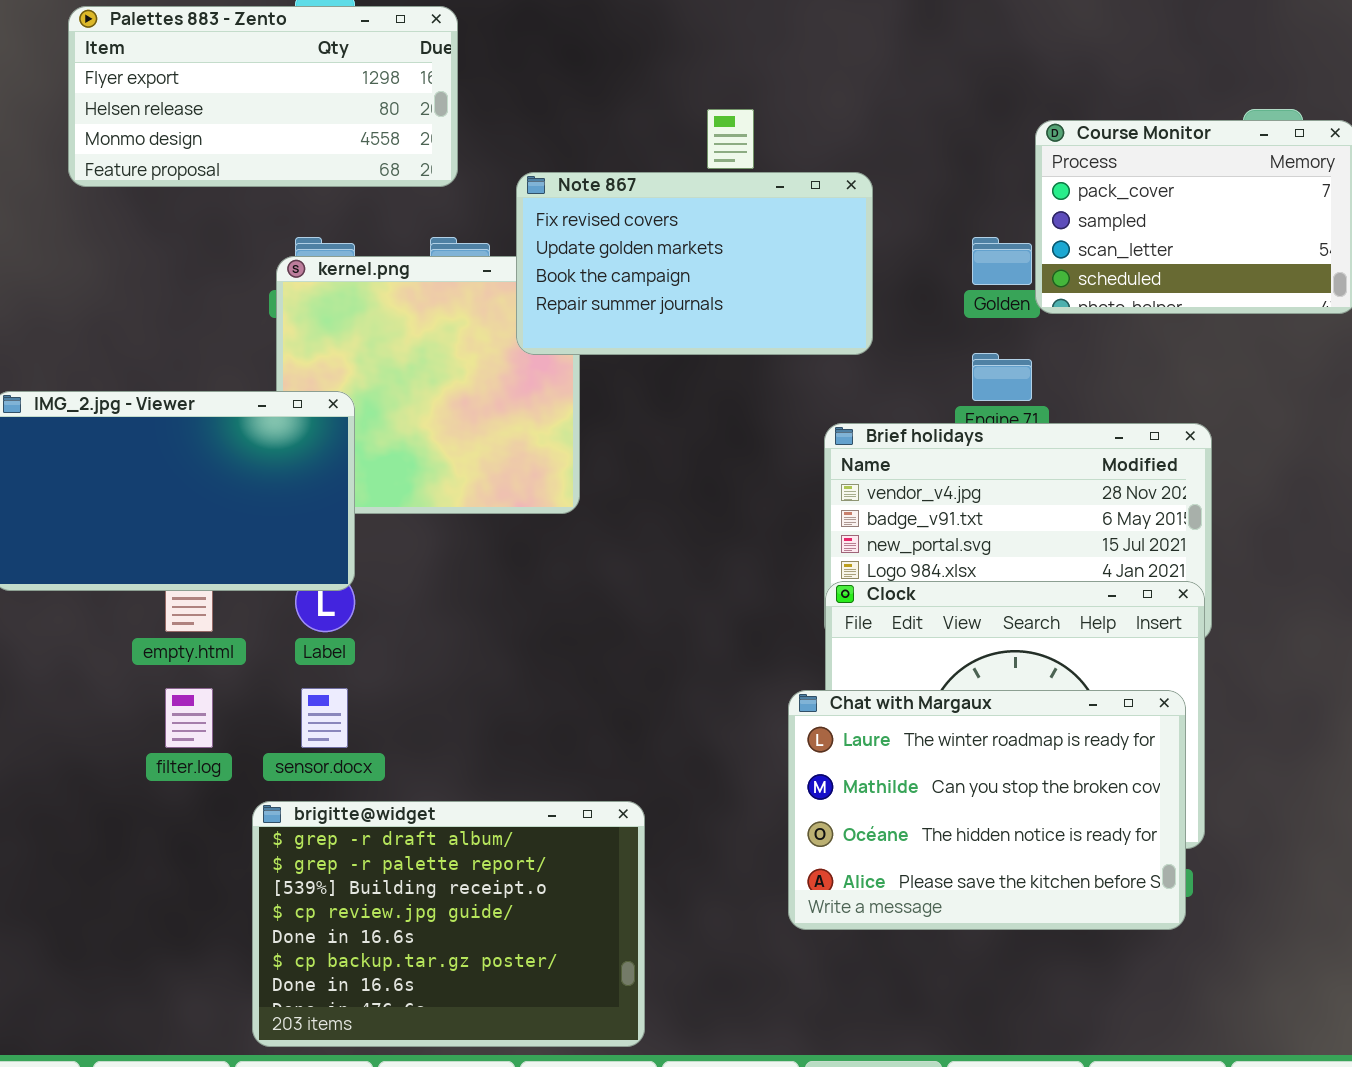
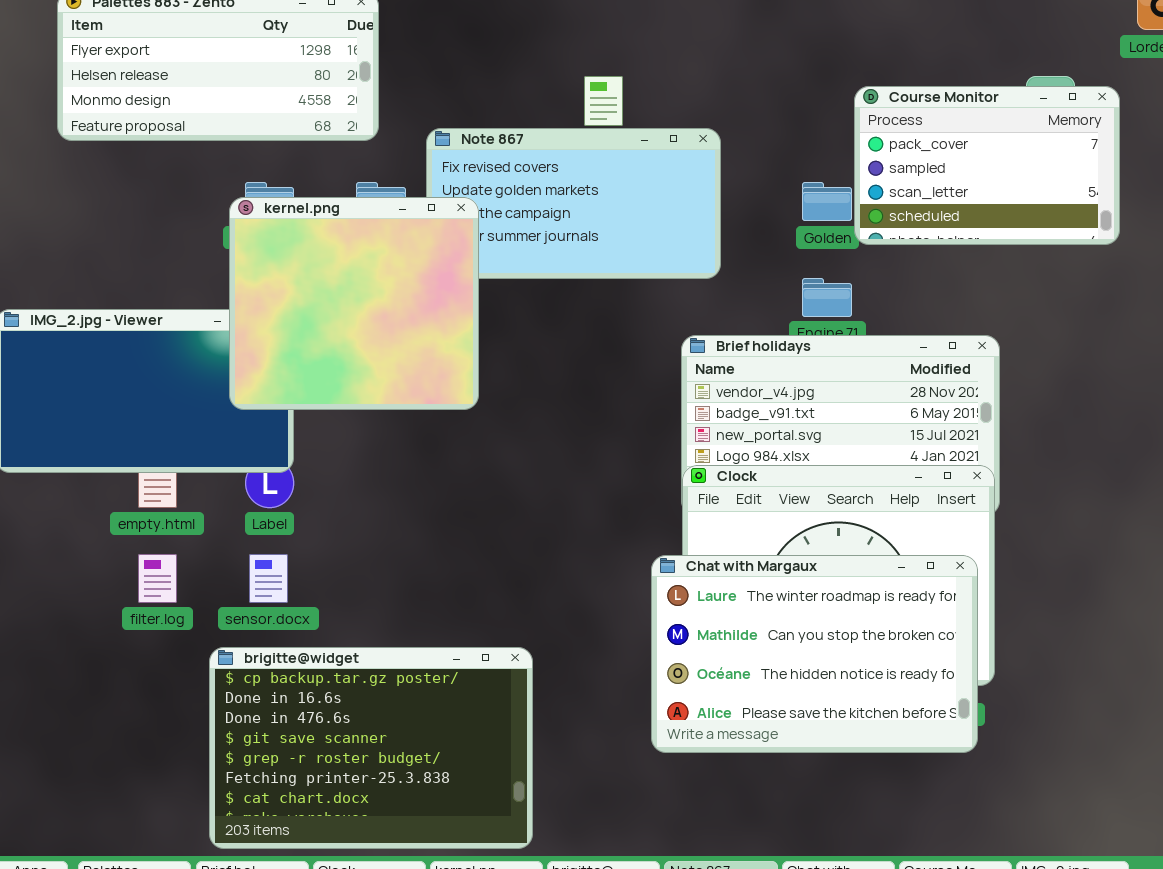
kernel.png: [276,256,580,514] -> [229,197,479,410], raised
brigitte@widget: [252,801,645,1047] -> [209,647,533,849], scrolled down 5 rows

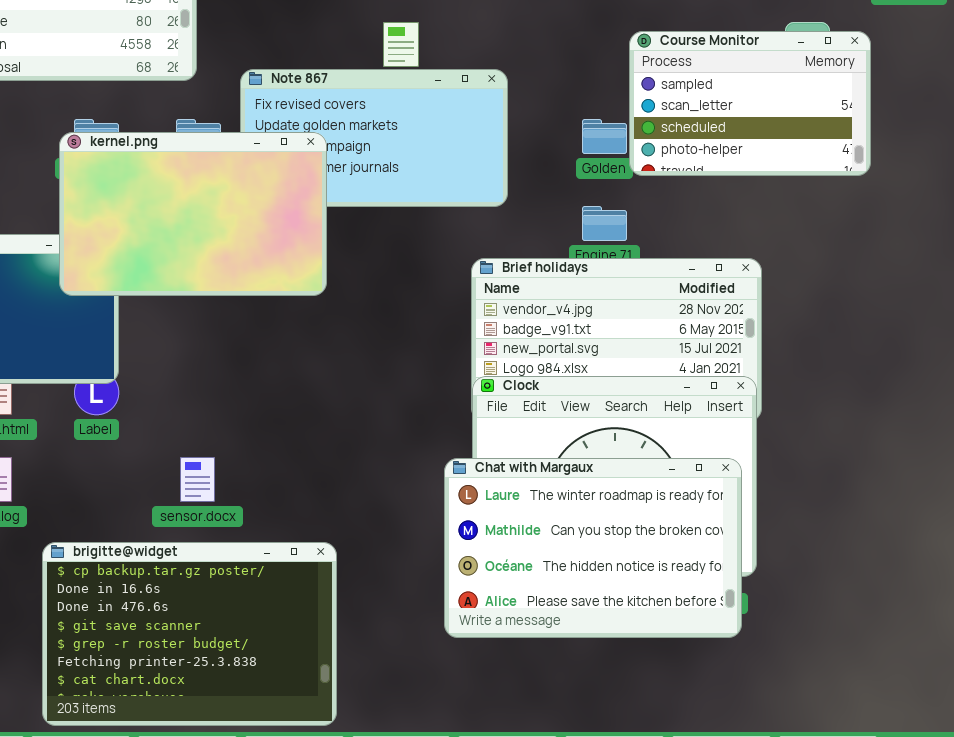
Course Monitor: [854,86,1120,245] -> [629,31,871,176], scrolled down 1 row
kernel.png: [229,197,479,410] -> [59,132,327,296], resized
sensor.docx: [249,554,288,603] -> [180,457,215,502], moved

